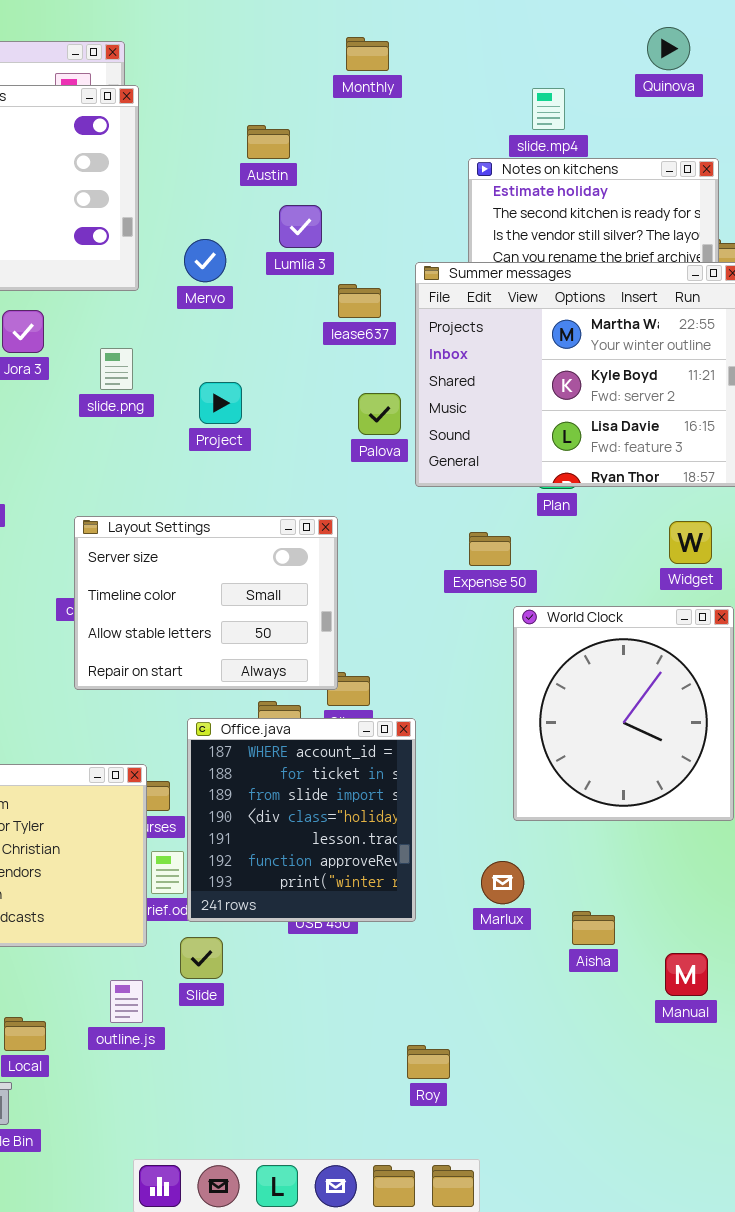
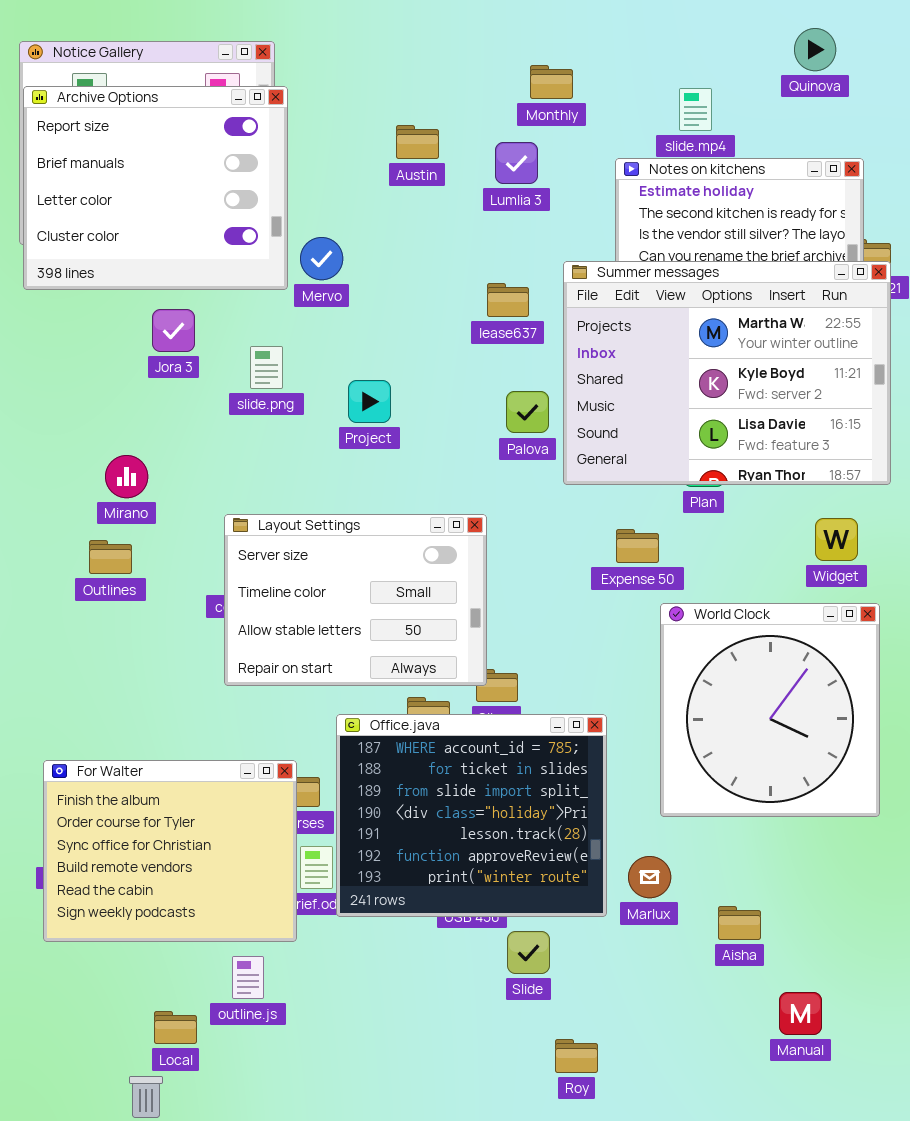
Monthly: [346,37,389,71] -> [530,65,573,99], moved
Lumlia 3: [279,205,322,248] -> [495,142,538,184], moved
Mervo: [184,239,226,282] -> [300,237,343,280], moved
Office.java: [187,718,416,922] -> [336,714,607,917], resized
Slide: [180,937,223,979] -> [507,931,550,974], moved
Manual: [665,953,708,996] -> [779,992,822,1035], moved
outline.js: [110,980,143,1023] -> [232,956,264,999], moved

